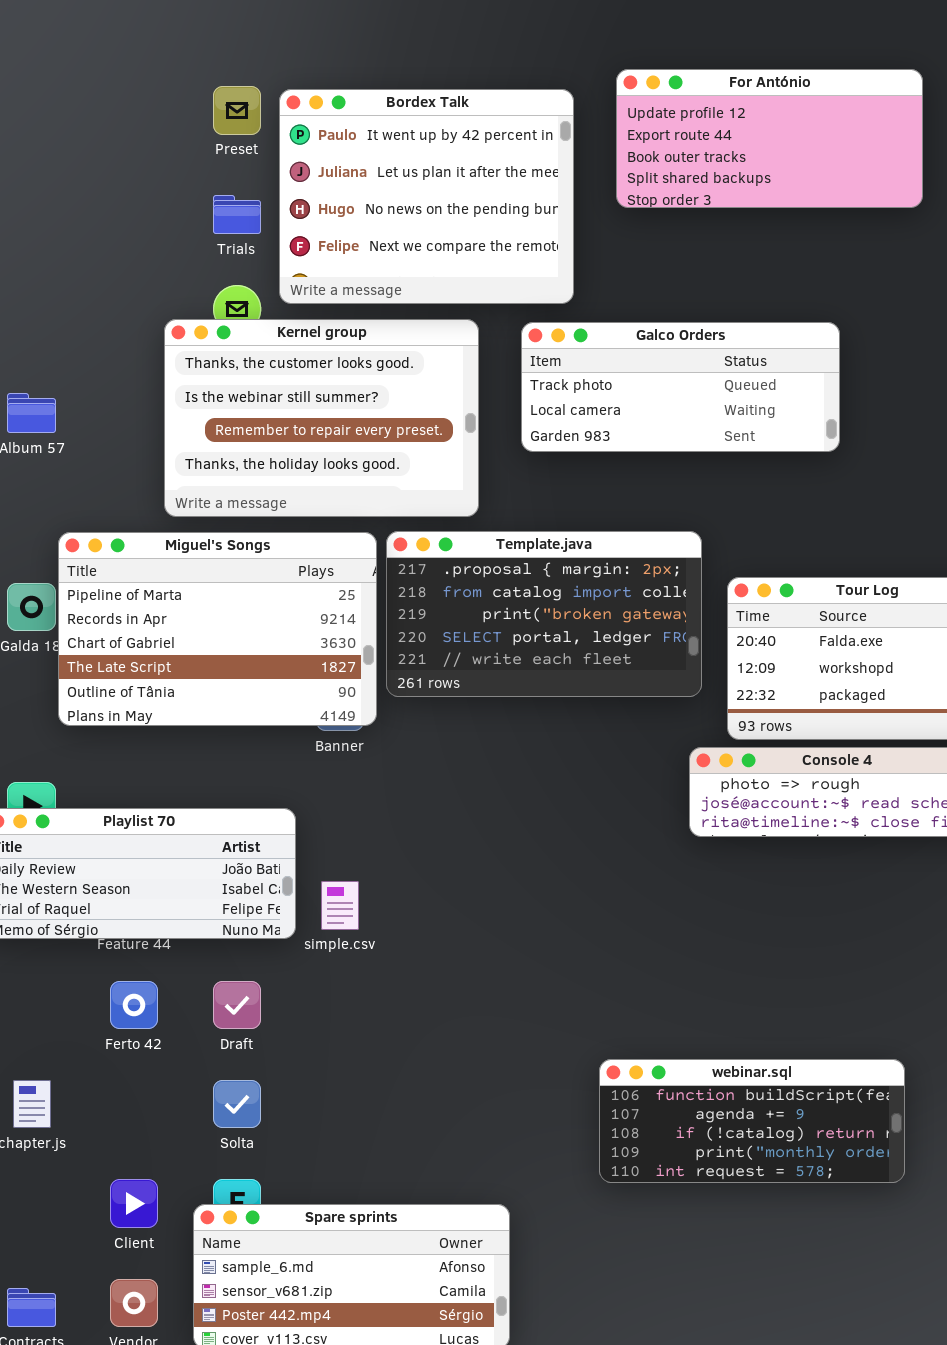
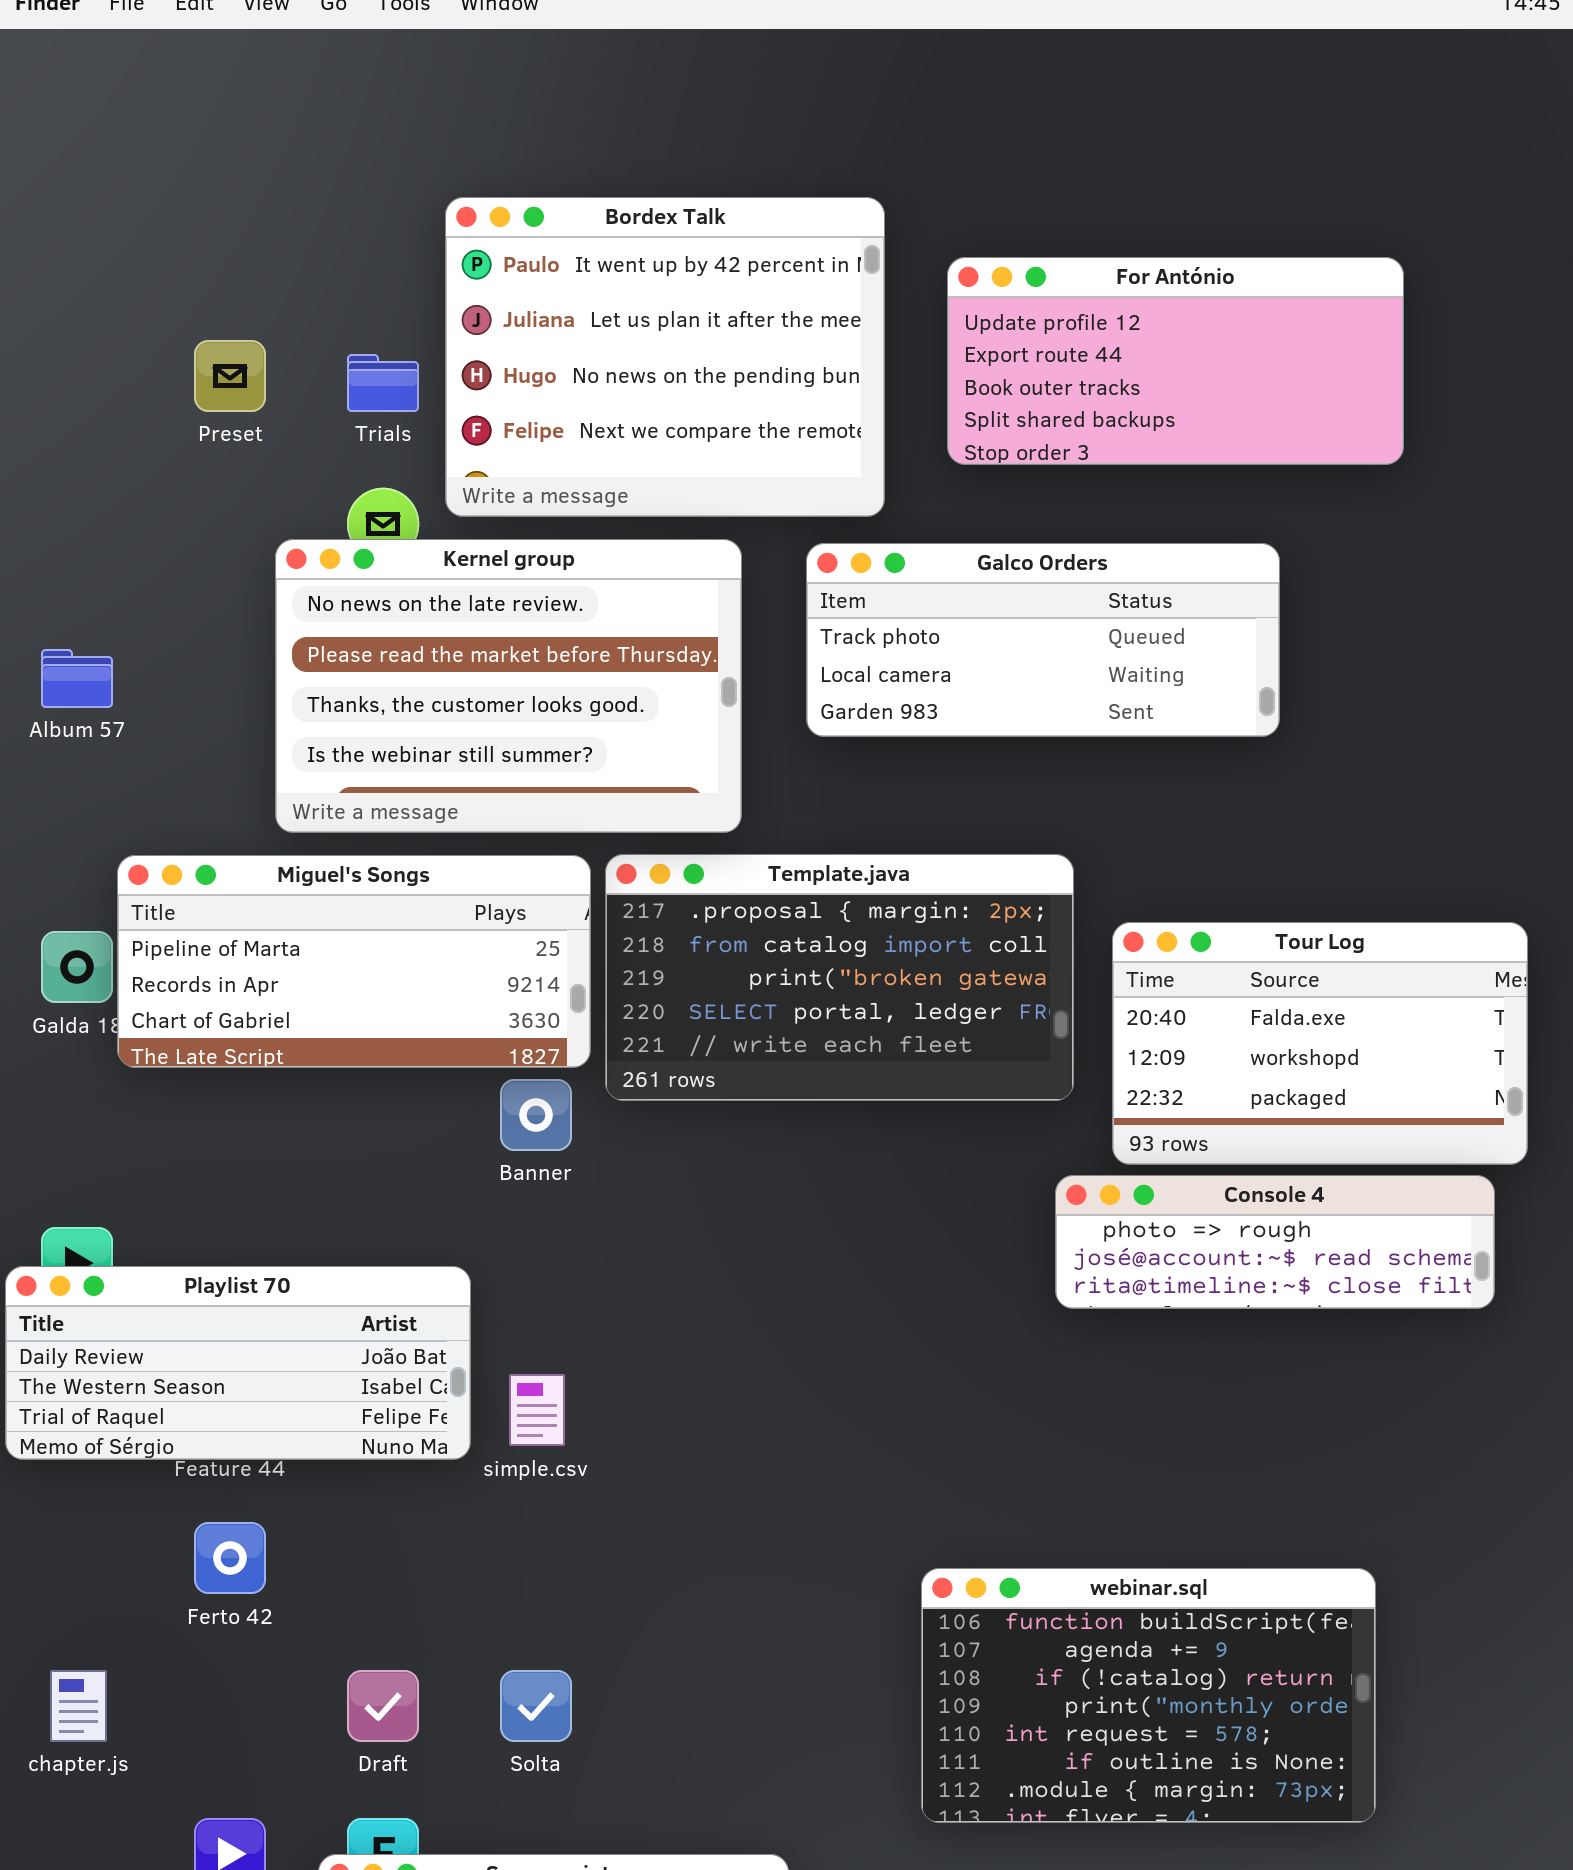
For António: [616,69,923,208] -> [947,257,1404,465], moved
Preset: [213,86,261,135] -> [194,340,266,412], moved
Kernel group: [164,319,479,517] -> [275,539,742,833], scrolled up 2 rows
Miguel's Songs: [58,532,377,726] -> [117,855,591,1068], resized
Draft: [213,981,261,1029] -> [347,1670,419,1742], moved
webinar.sql: [599,1059,905,1183] -> [921,1568,1376,1823], resized
Solta: [213,1080,261,1128] -> [500,1670,572,1742], moved

